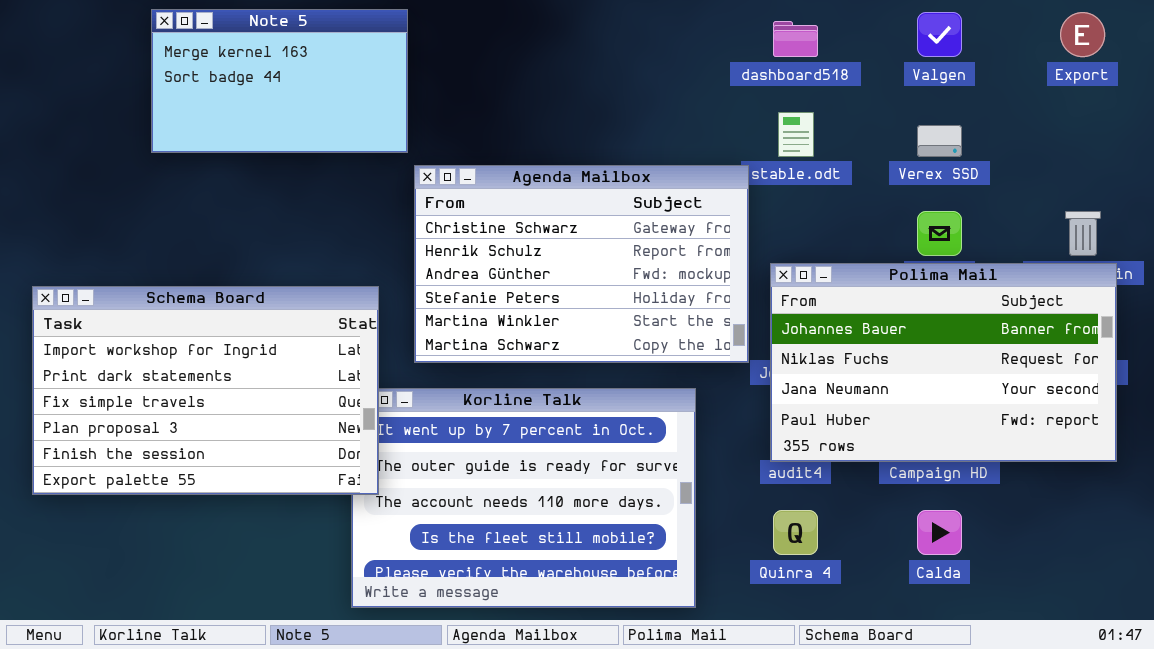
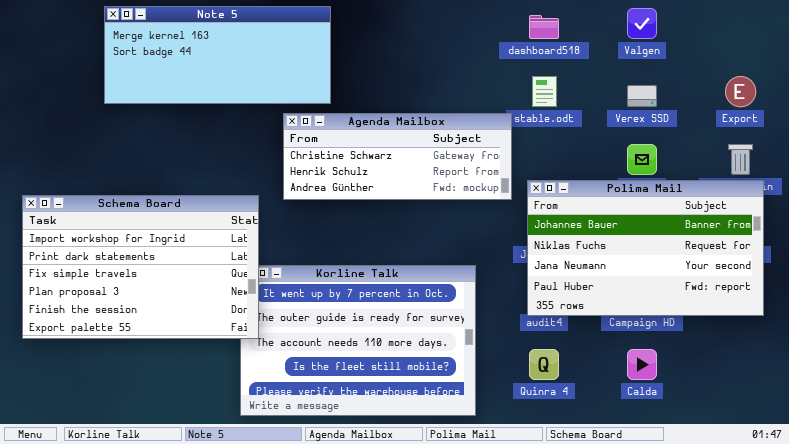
Note 5: [151,9,408,153] -> [104,6,331,104], resized
Export: [1060,12,1105,57] -> [725,76,756,107], moved
Agenda Mailbox: [414,165,749,363] -> [283,113,512,200], resized

